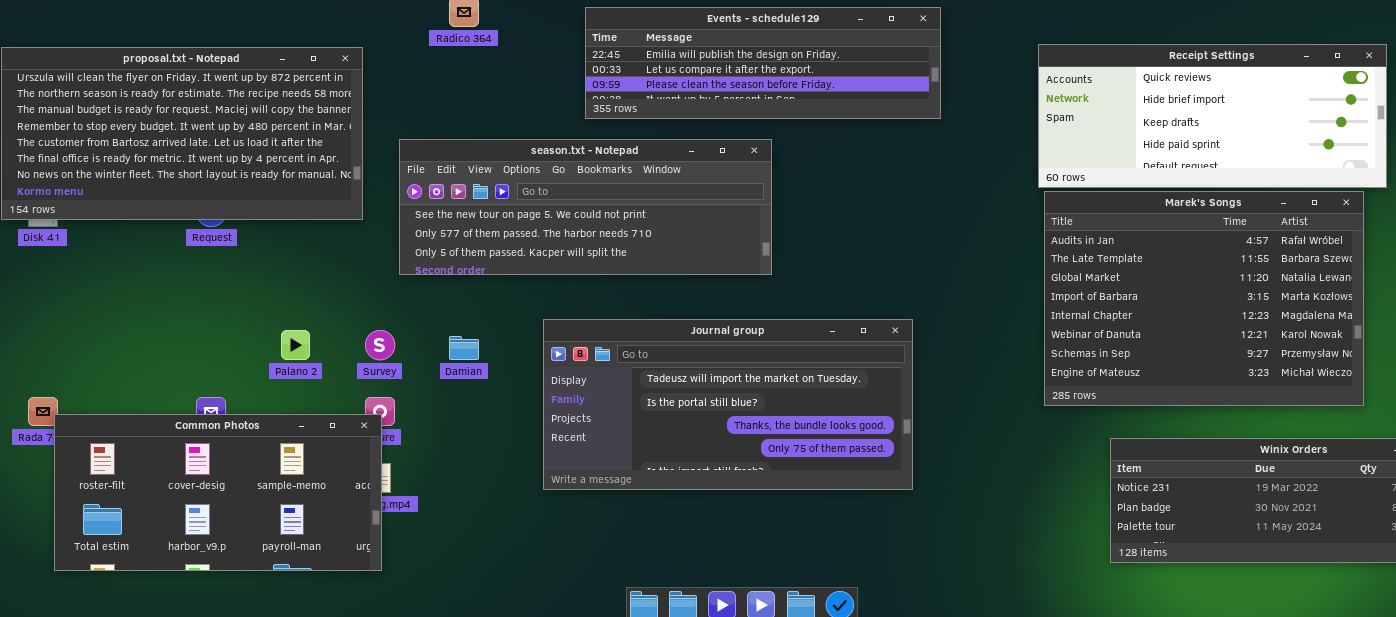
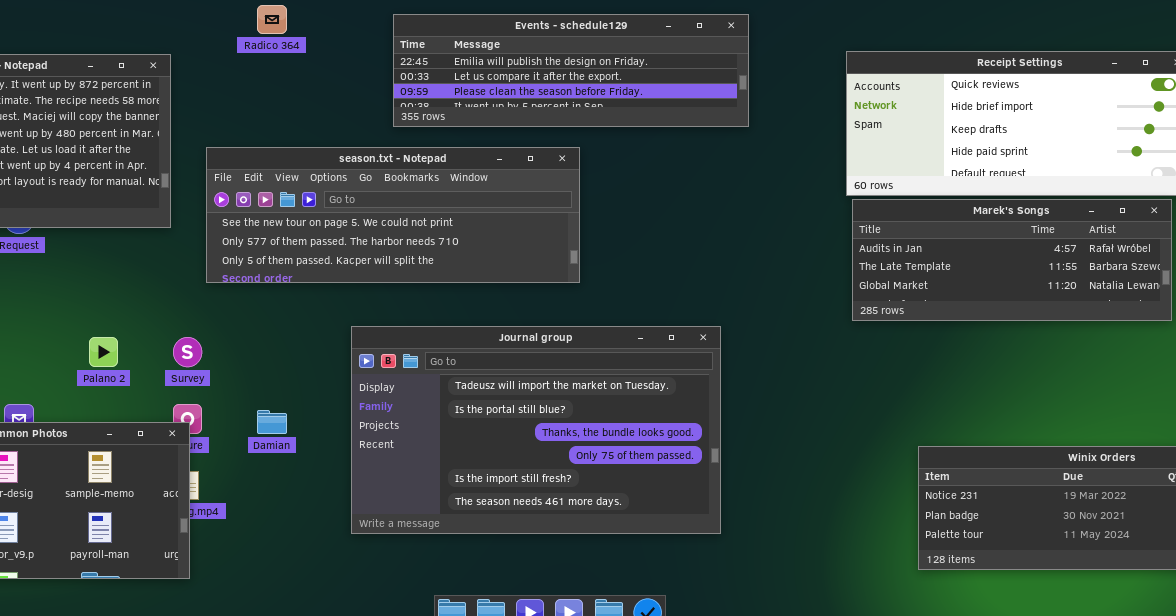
Marek's Songs: [1044,191,1364,406] -> [852,199,1172,321], resized
Journal group: [543,319,913,490] -> [351,326,721,534], resized
Damian: [449,336,479,360] -> [257,410,287,434], moved

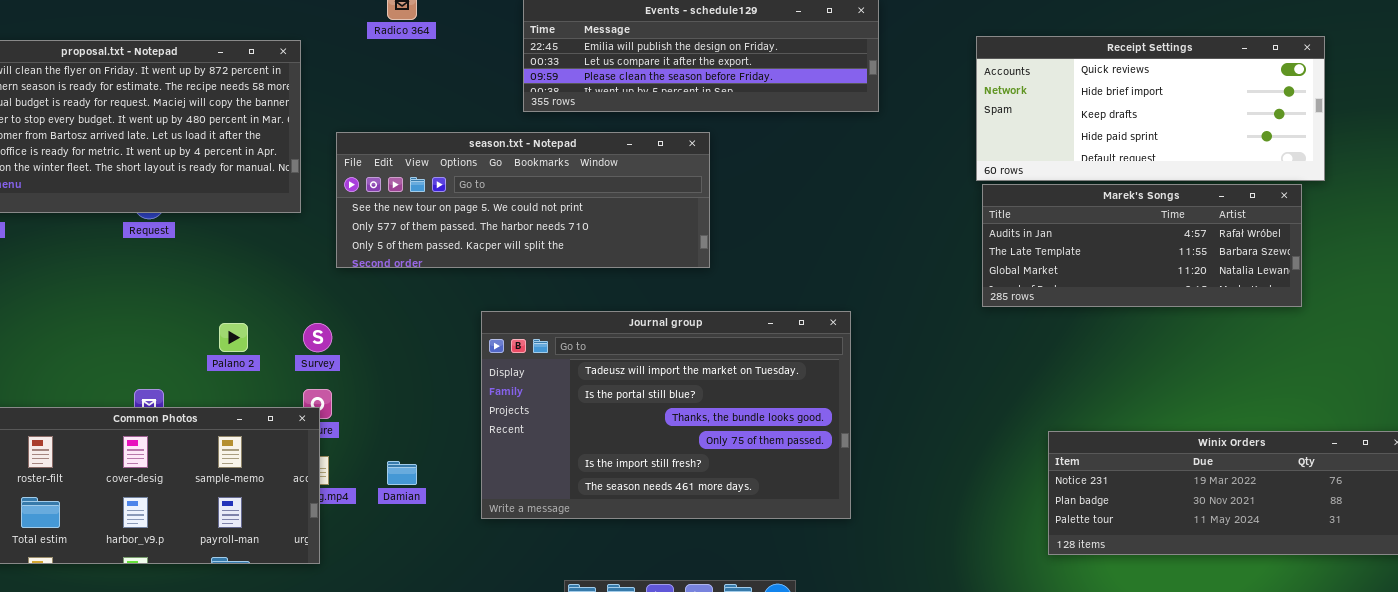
Damian: [257,410,287,434] -> [387,461,417,485], moved

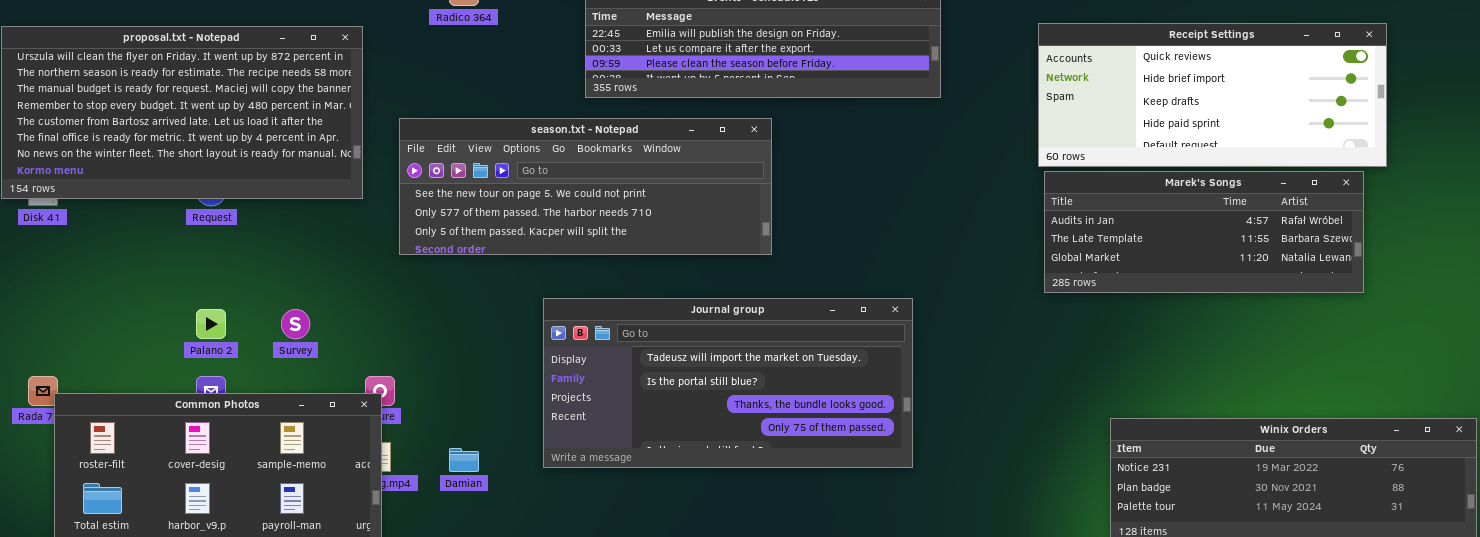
Journal group: [481,311,851,519] -> [543,298,913,468], resized
Palano 2: [219,323,248,352] -> [196,309,226,339], moved
Survey: [303,323,332,352] -> [281,309,310,339], moved

